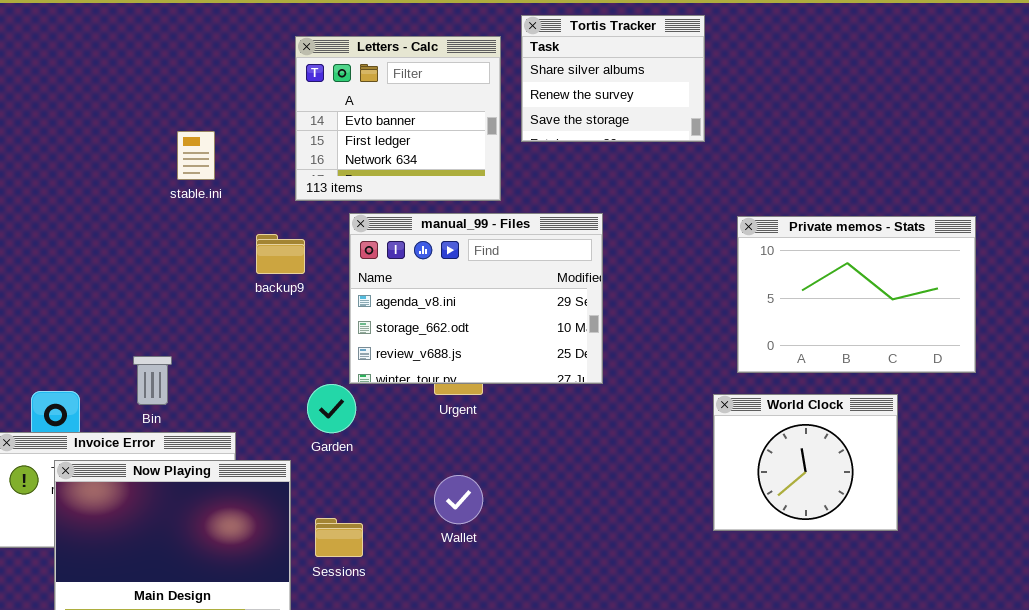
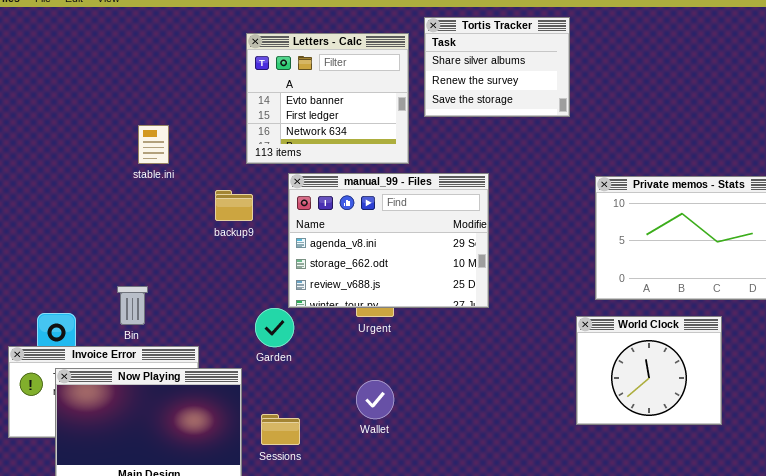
stable.ini: [177,131,215,180] -> [138,125,169,164], moved

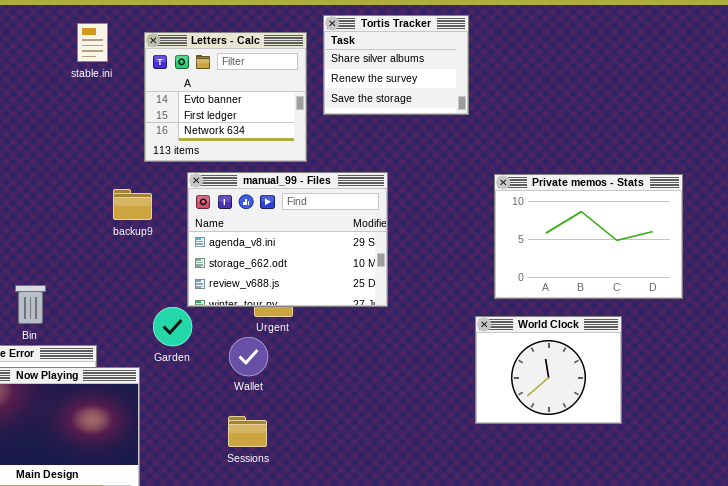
stable.ini: [138,125,169,164] -> [77,23,108,62], moved
Wallet: [356,380,394,419] -> [229,337,268,376], moved
Sessions: [261,414,300,445] -> [228,416,267,447], moved

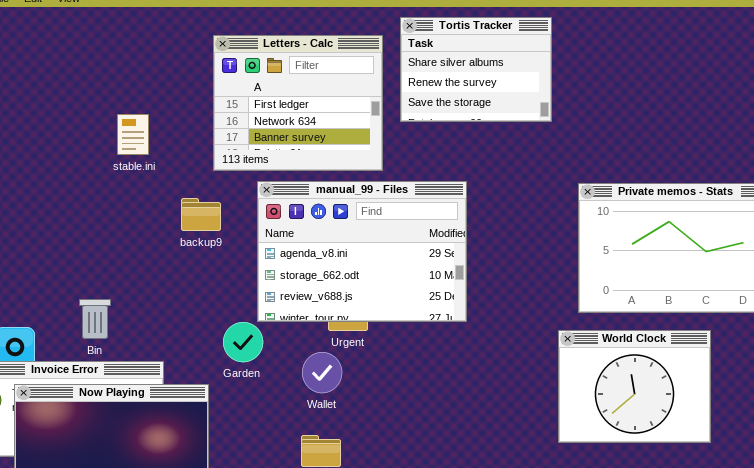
stable.ini: [77,23,108,62] -> [117,114,149,155], moved
Letters - Calc: [144,32,307,162] -> [213,35,383,171], scrolled down 1 row

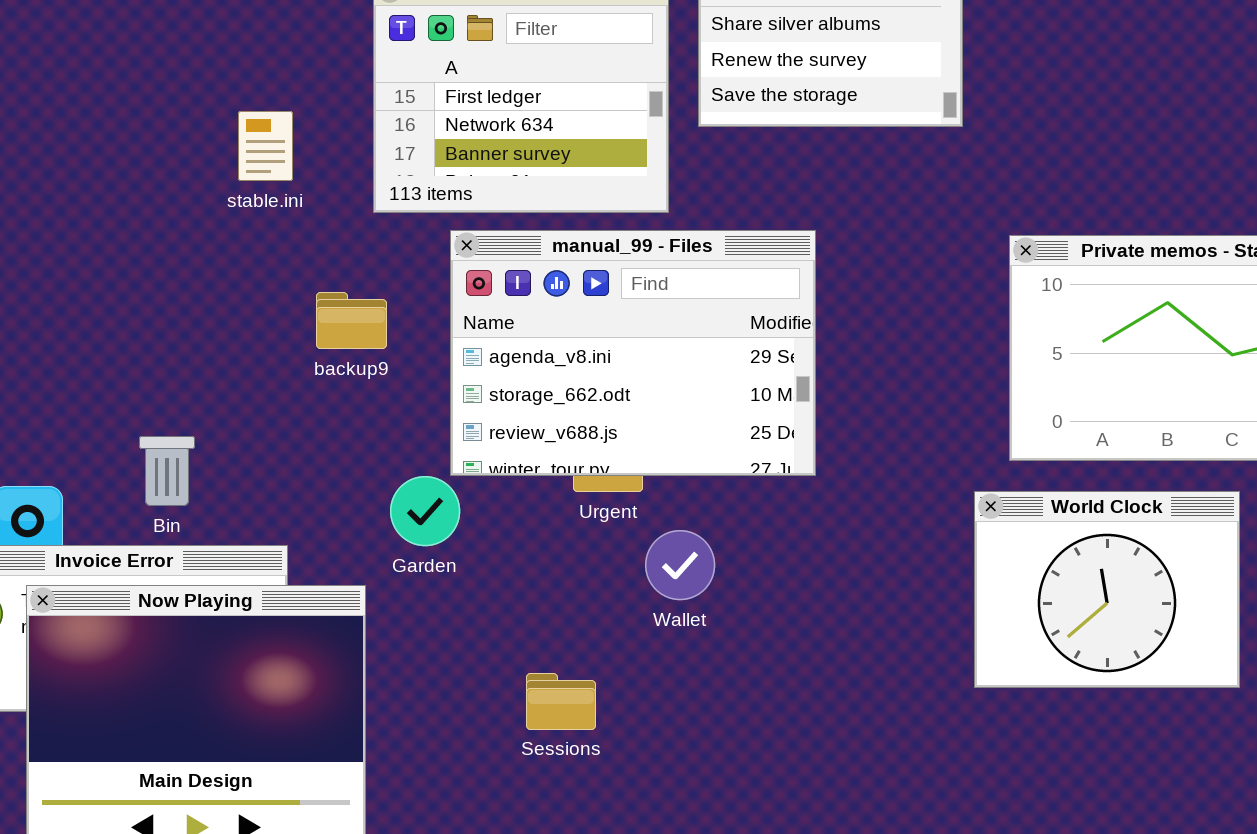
stable.ini: [117,114,149,155] -> [238,111,293,181], moved
backup9: [181,198,221,231] -> [316,292,387,349], moved
Wallet: [302,352,342,393] -> [645,530,715,600], moved

